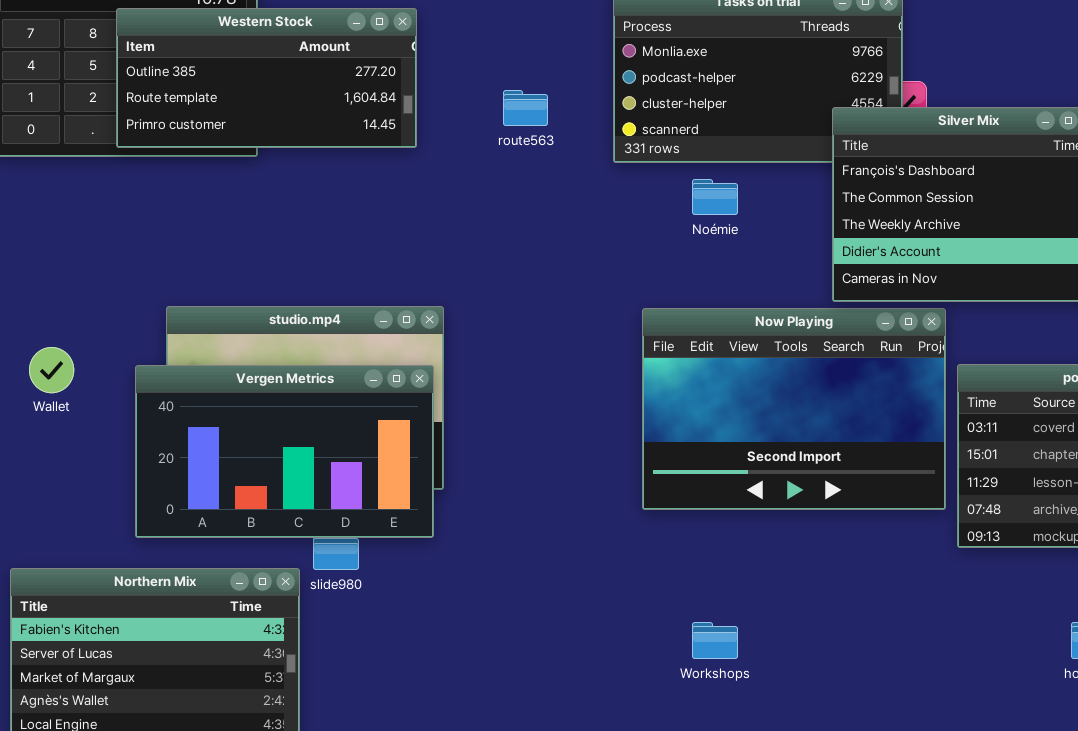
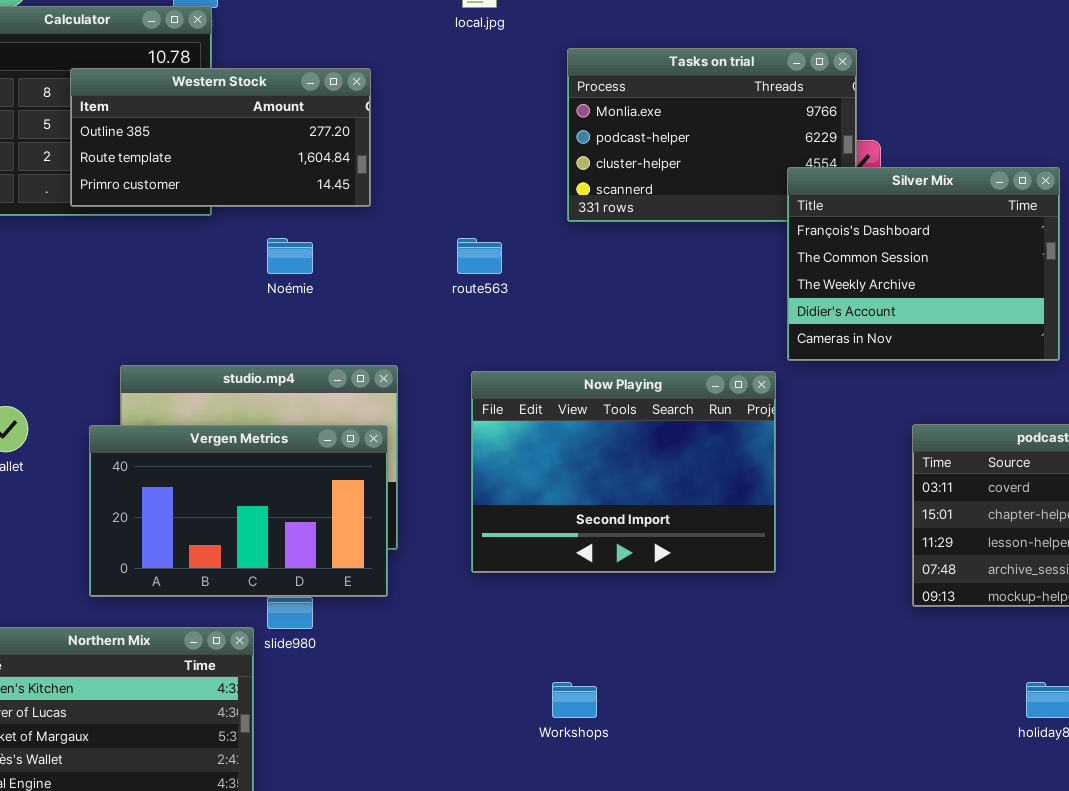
route563: [503,90,548,126] -> [457,238,502,274], moved
Noémie: [692,179,738,215] -> [267,238,313,274], moved
Now Playing: [642,308,946,510] -> [471,371,776,573], moved
Workshops: [692,622,738,659] -> [552,682,597,718], moved

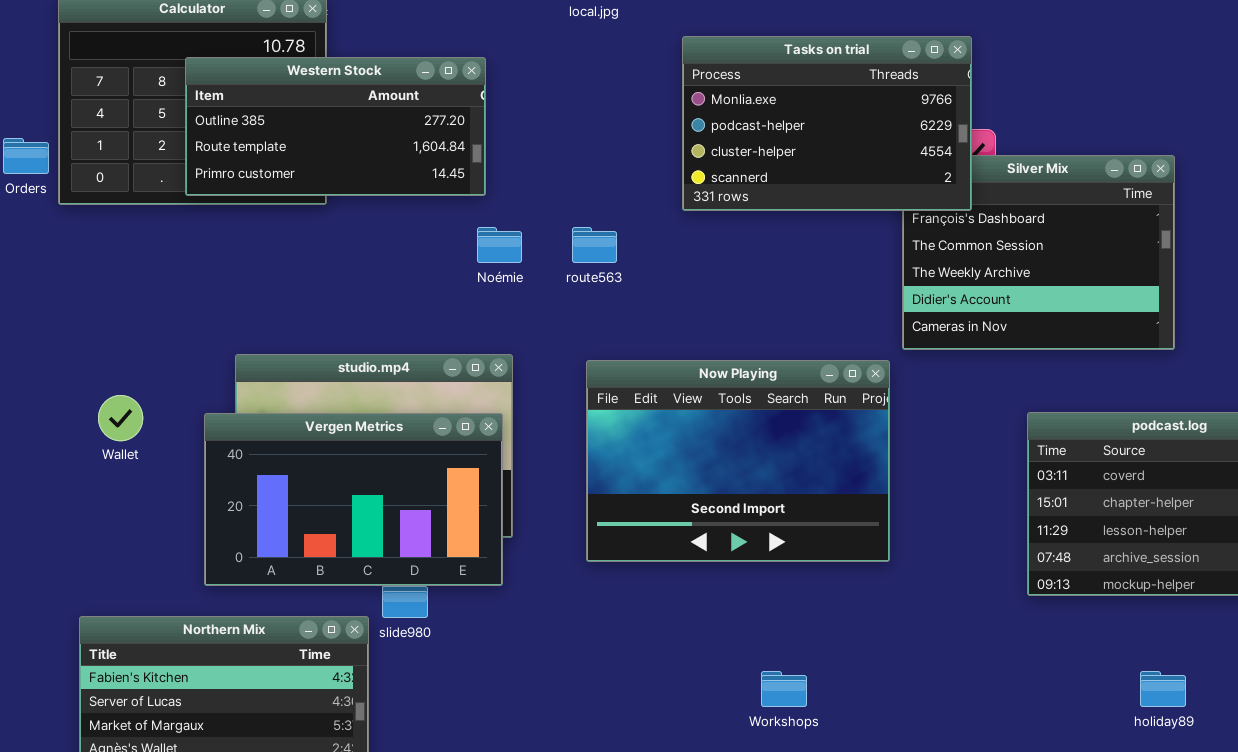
Tasks on trial: [567,48,857,222] -> [682,36,972,211], raised
Noémie: [267,238,313,274] -> [477,227,522,263], moved
Workshops: [552,682,597,718] -> [761,671,807,707], moved

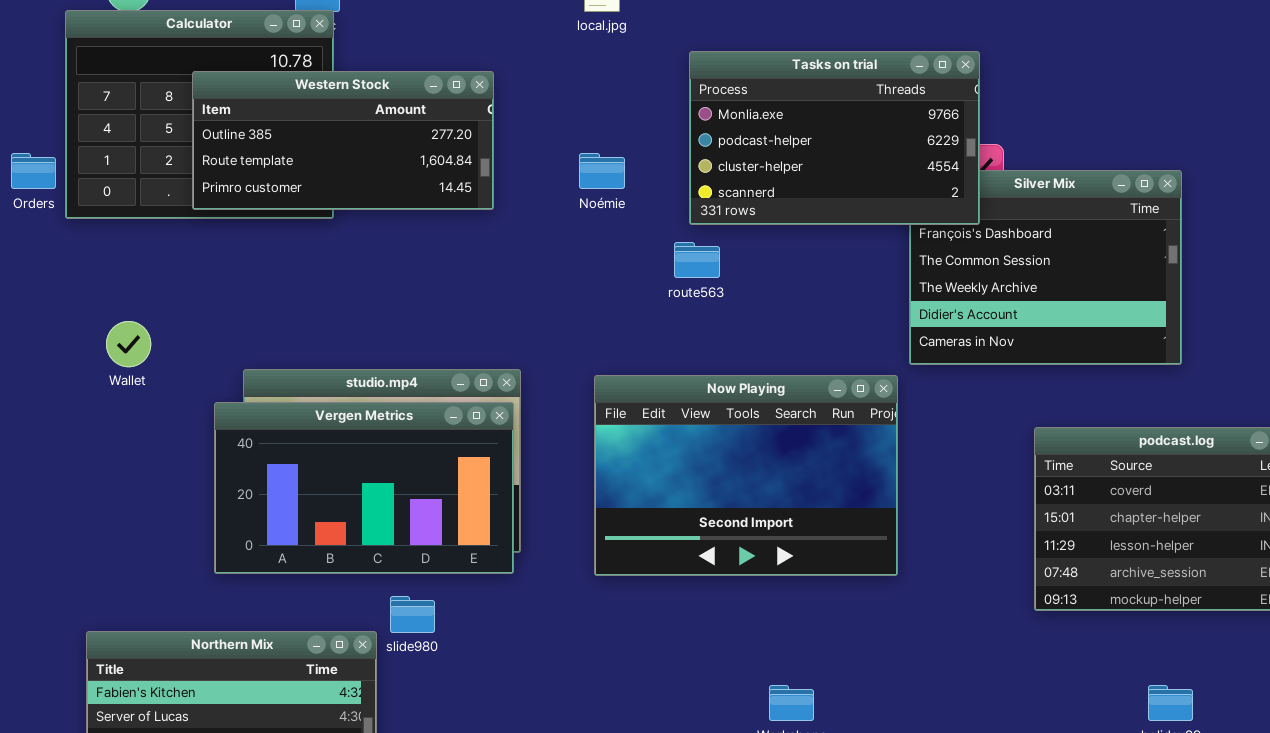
Noémie: [477,227,522,263] -> [579,153,625,189], moved
route563: [572,227,617,263] -> [674,242,720,278], moved
Wallet: [98,395,143,441] -> [106,321,151,367], moved
Vergen Metrics: [204,413,503,586] -> [214,402,514,574], moved

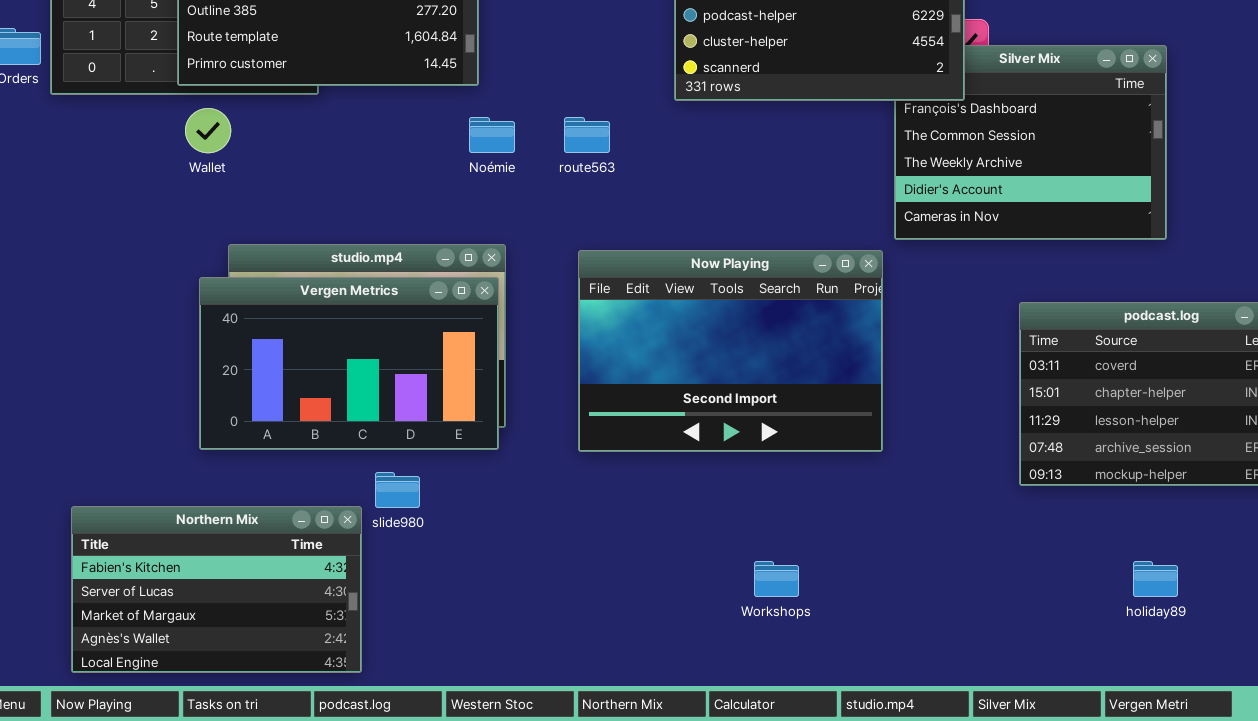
Noémie: [579,153,625,189] -> [469,117,515,153], moved
route563: [674,242,720,278] -> [564,117,610,153], moved
Wallet: [106,321,151,367] -> [185,108,231,153], moved

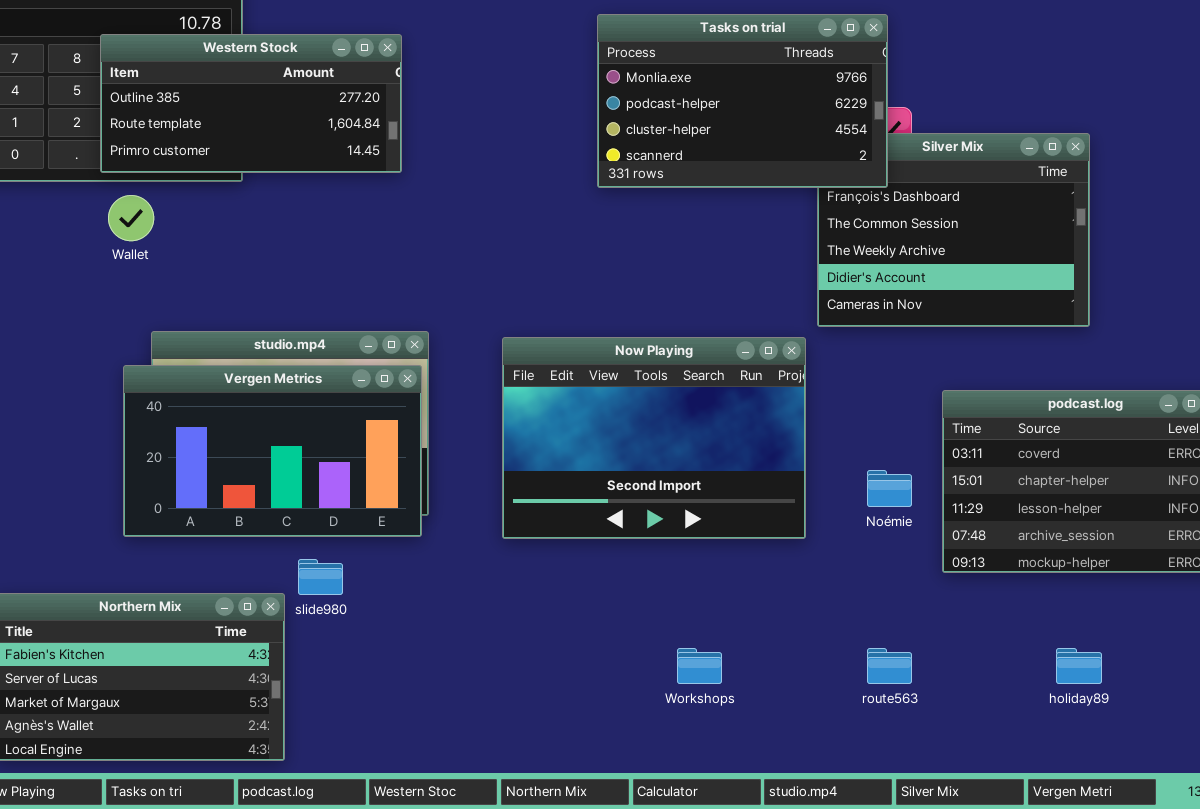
Noémie: [469,117,515,153] -> [867,470,912,507], moved
route563: [564,117,610,153] -> [867,648,912,684], moved

